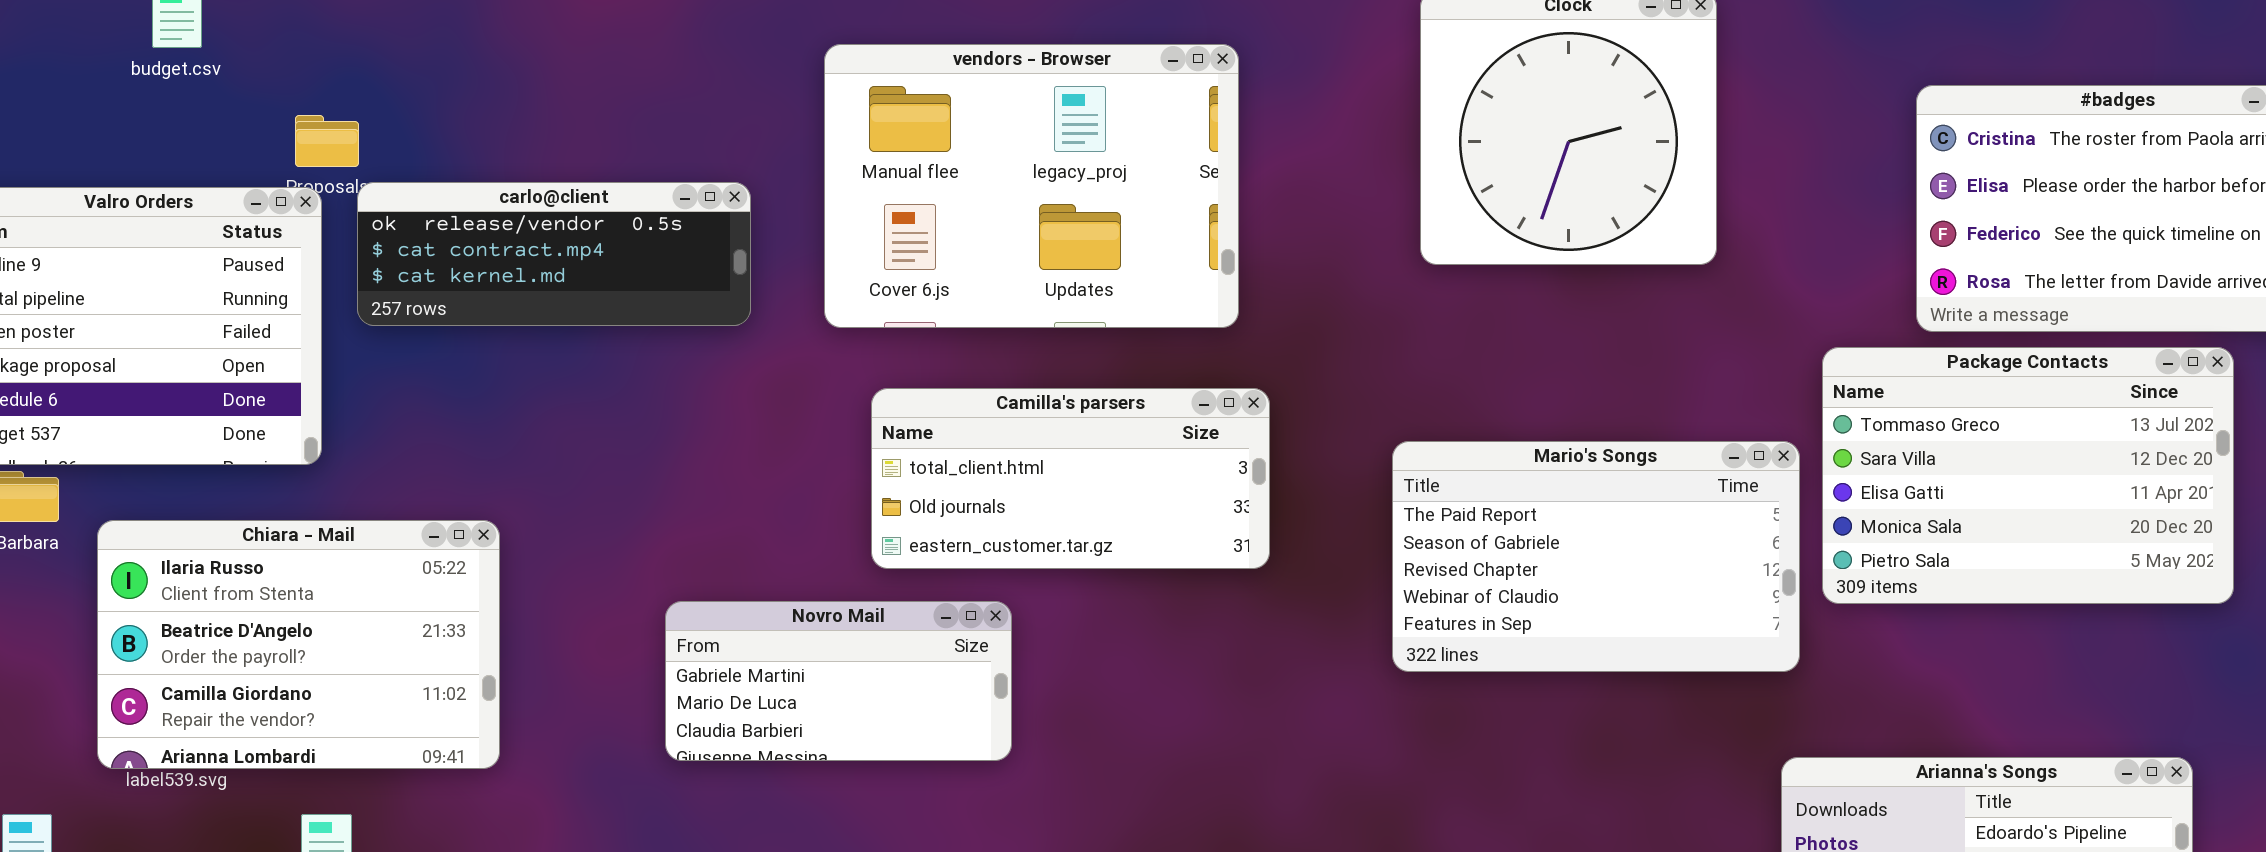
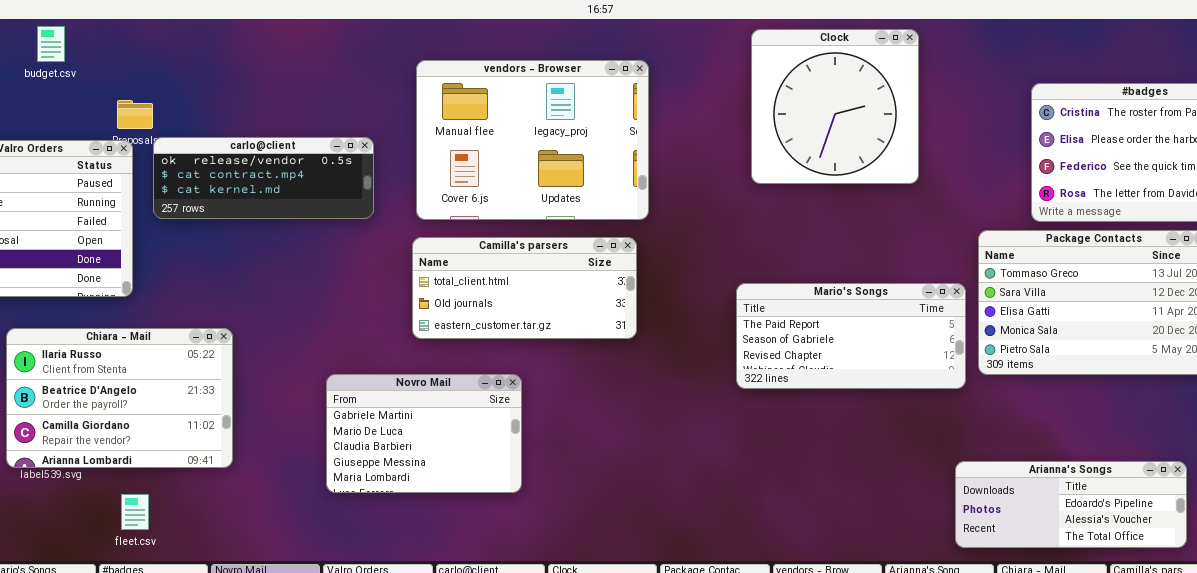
Camilla's parsers: [871,388,1270,569] -> [412,237,637,339], moved
Mario's Songs: [1392,441,1800,672] -> [736,283,966,389], resized
Novro Mail: [665,601,1012,761] -> [326,374,522,493], resized

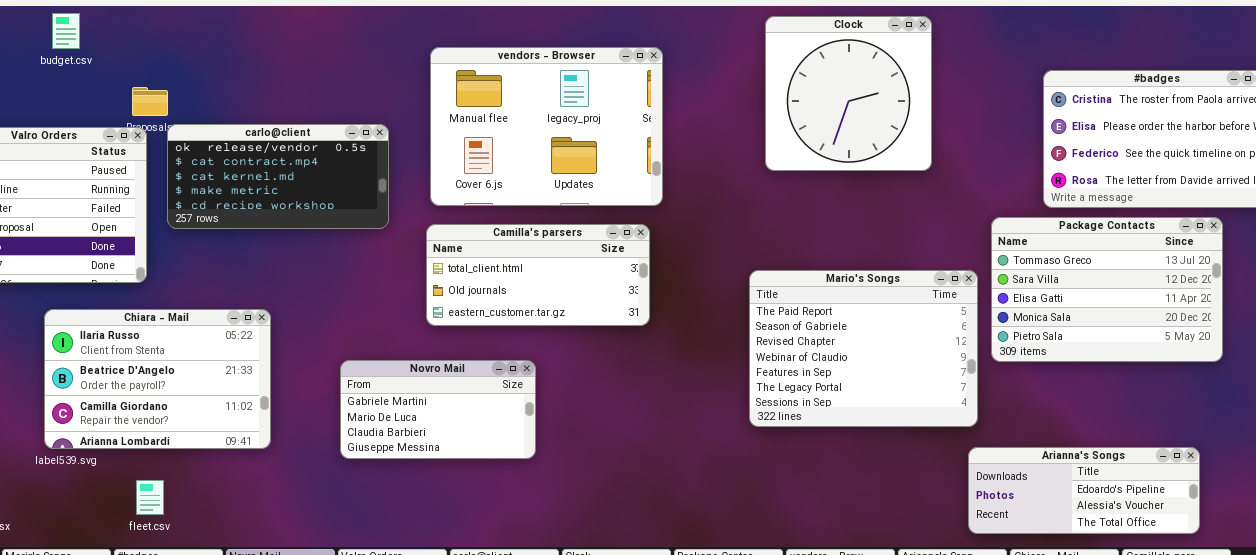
carlo@client: [153,137,374,219] -> [167,124,389,229], resized
Mario's Songs: [736,283,966,389] -> [749,270,978,427], resized
Chiara - Mail: [6,328,233,468] -> [44,309,271,449], moved
Novro Mail: [326,374,522,493] -> [340,360,536,459], resized

